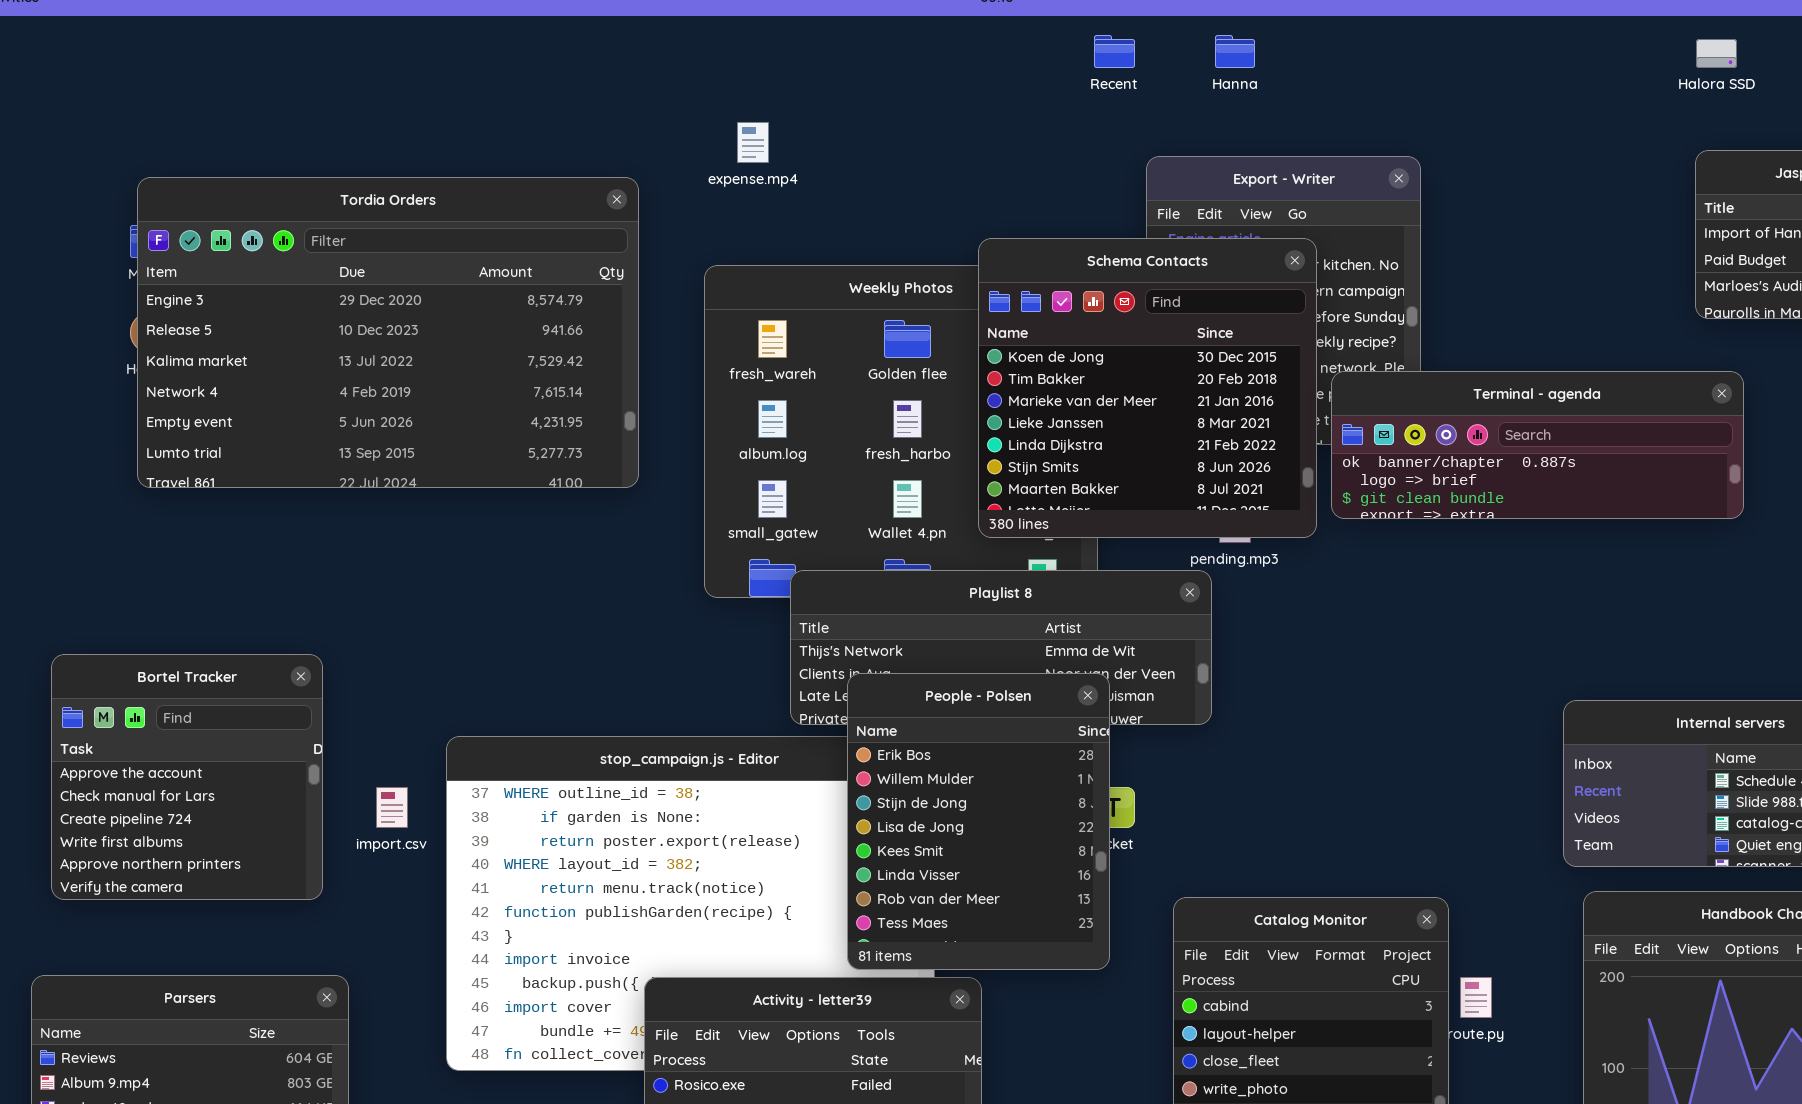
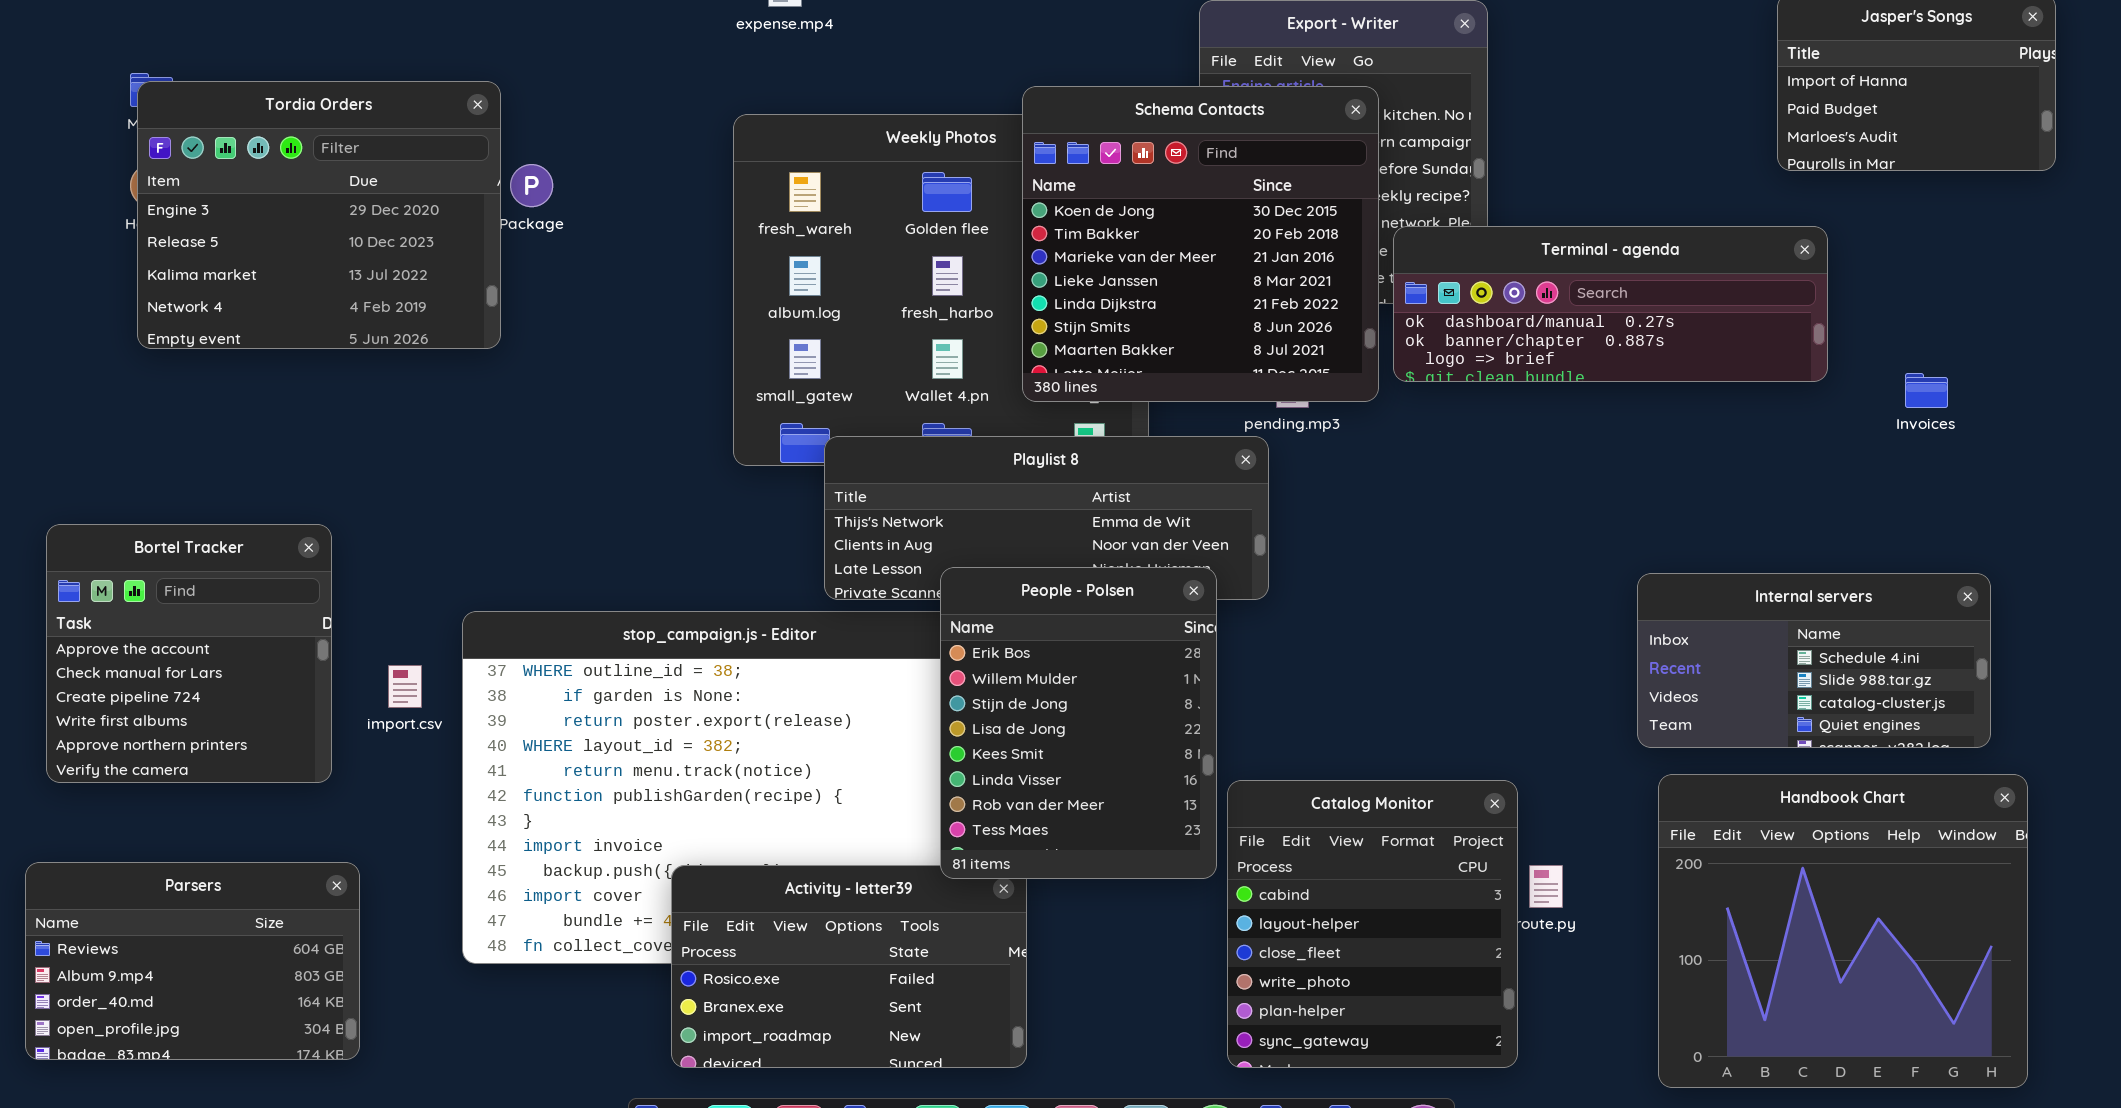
Tordia Orders: [137,177,639,488] -> [137,81,501,349], resized
Terminal - agenda: [1331,371,1744,519] -> [1393,226,1828,382], scrolled up 1 row
People - Polsen: [847,673,1110,970] -> [940,567,1217,879], moved

